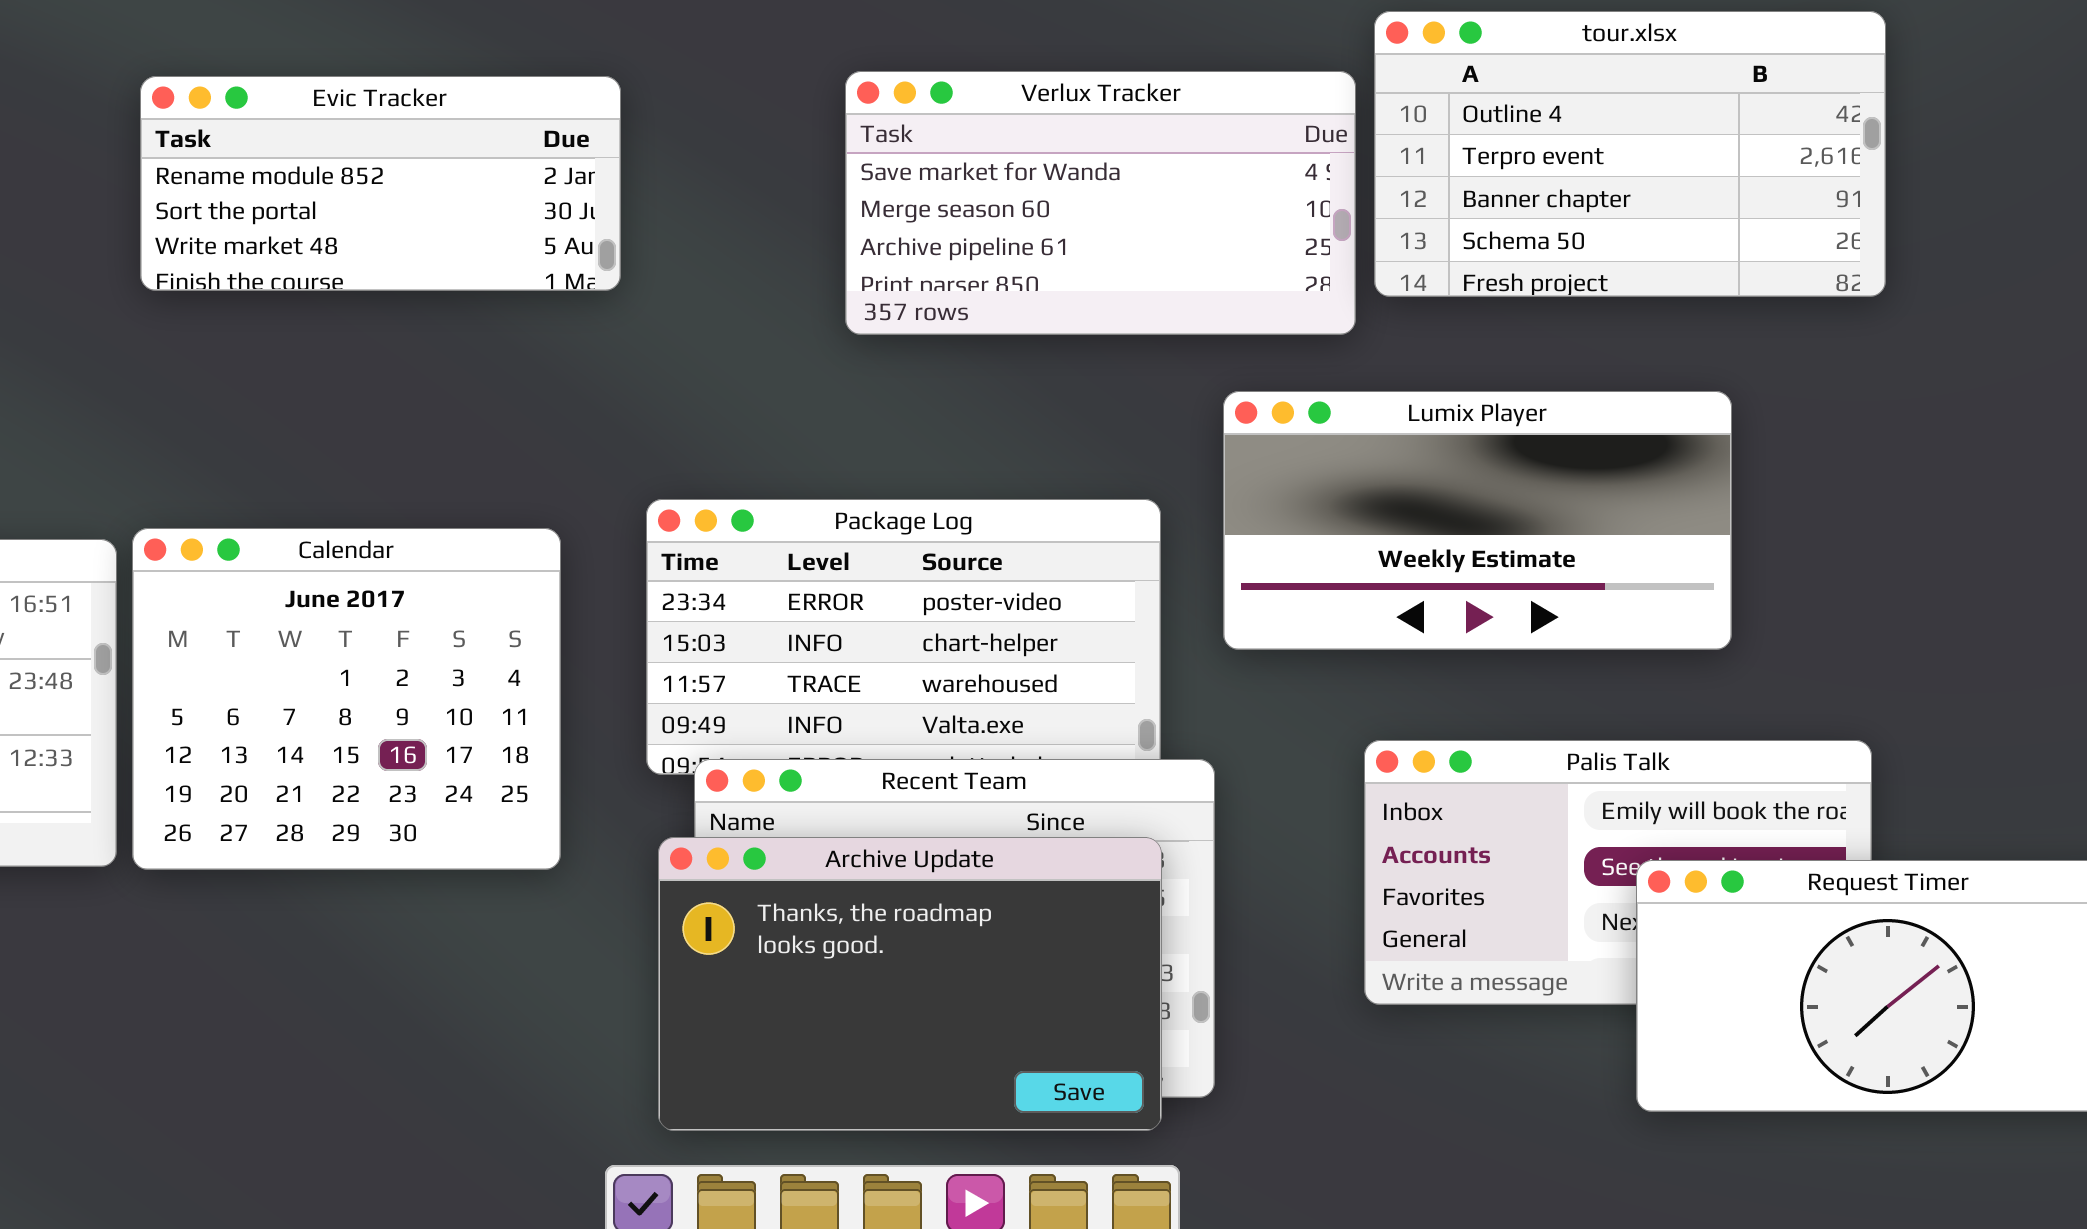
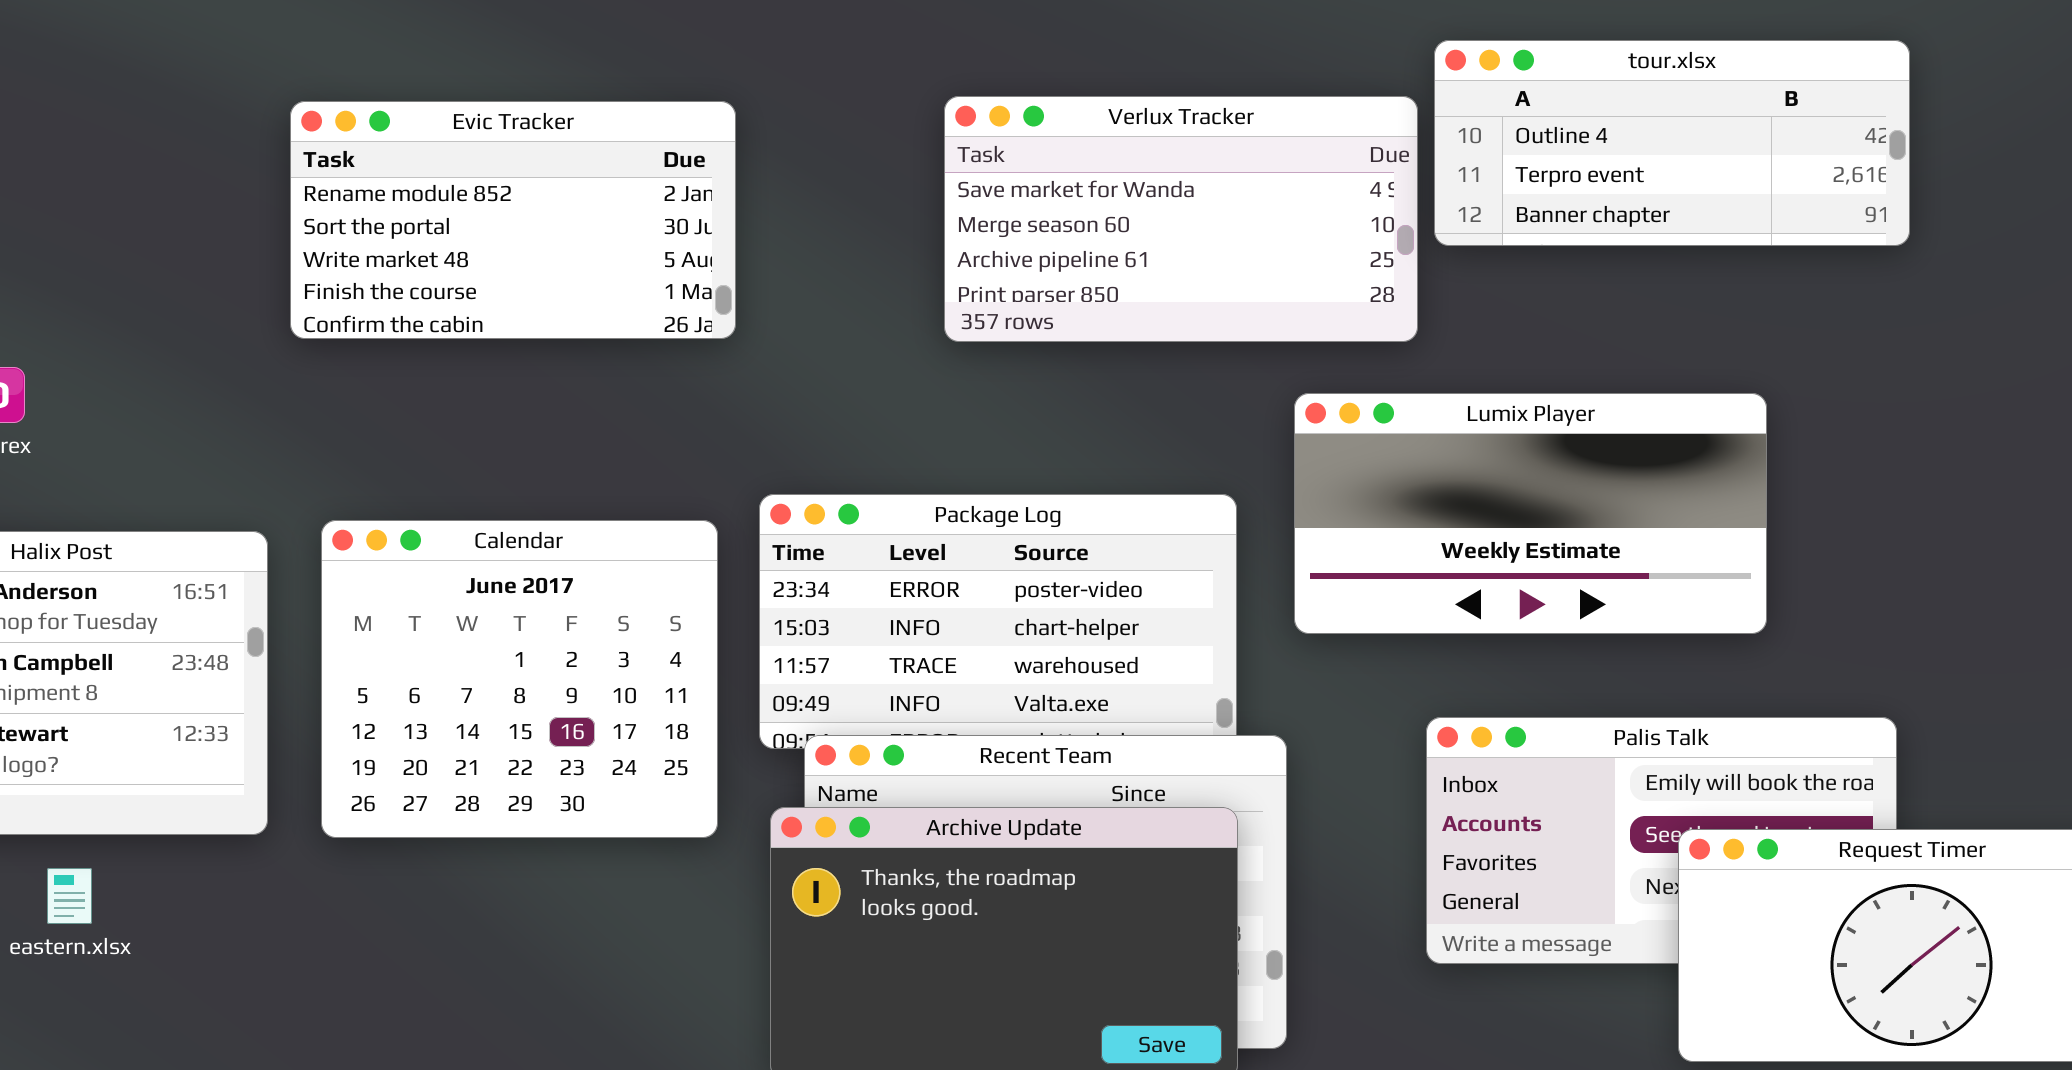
tour.xlsx: [1374,11,1886,297] -> [1434,40,1910,246], resized
Evic Tracker: [140,76,621,291] -> [290,101,736,339], resized
Calendar: [132,528,561,870] -> [321,520,718,838], moved

